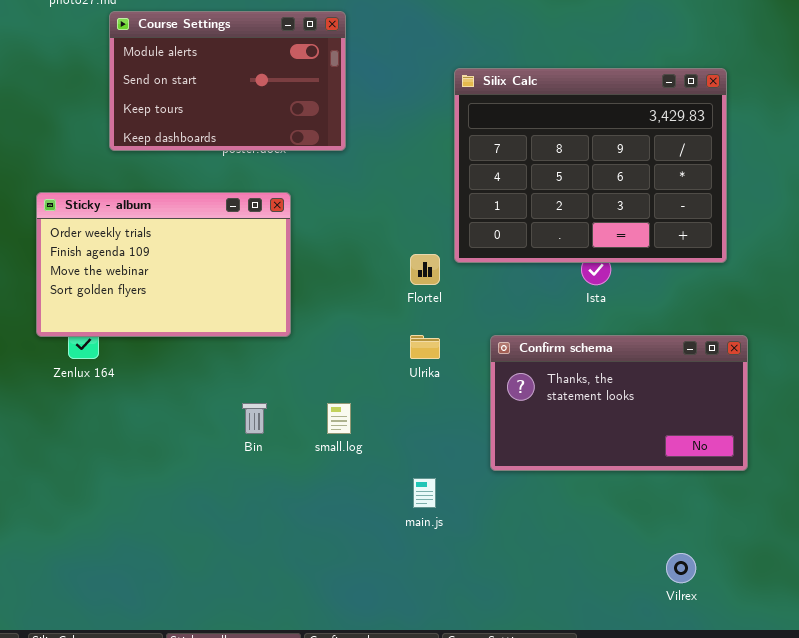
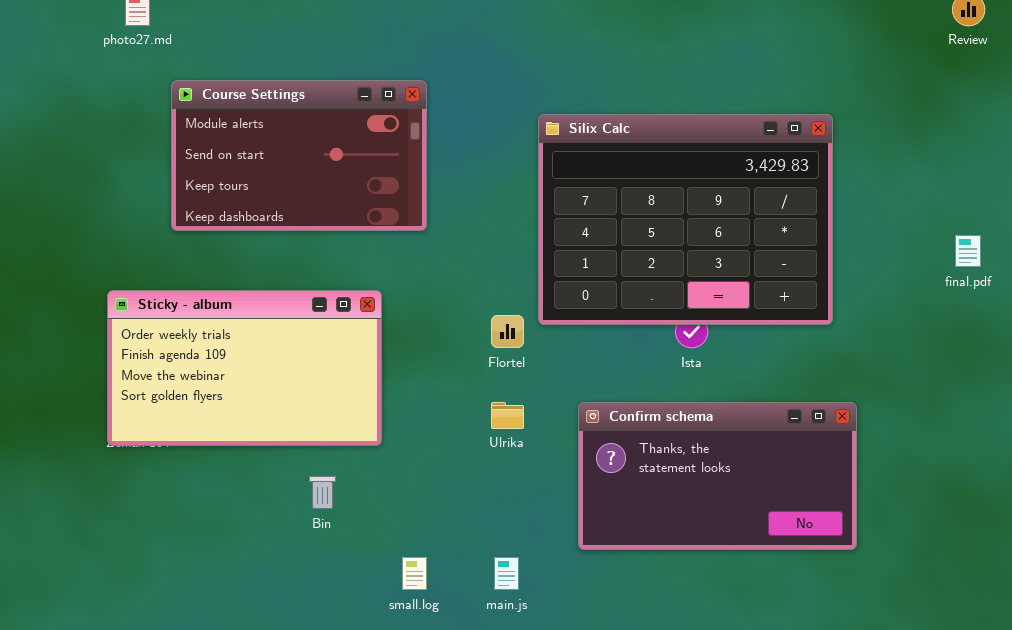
Course Settings: [109,11,346,151] -> [171,80,427,231], moved
Sticky - album: [36,192,291,337] -> [107,290,382,446], moved
small.log: [327,403,351,434] -> [402,557,427,590], moved

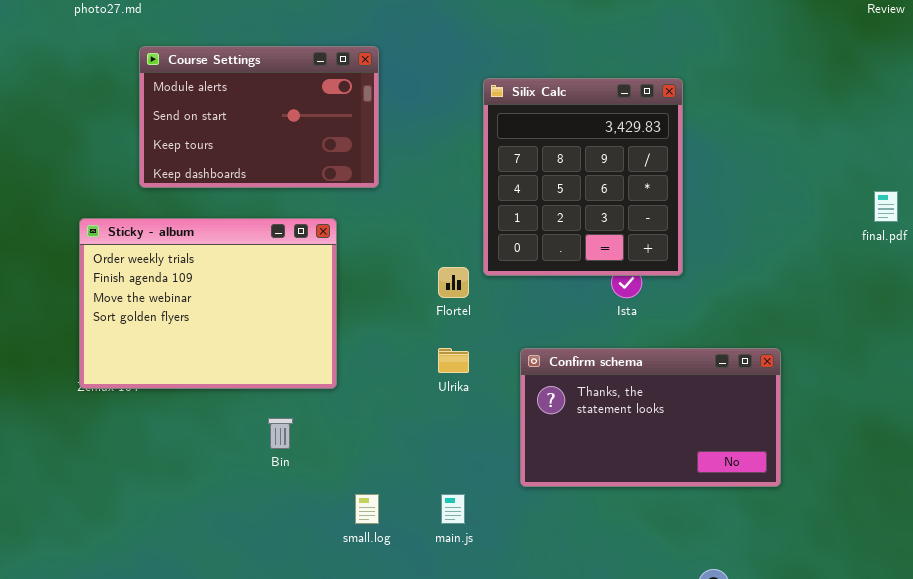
Silix Calc: [538,114,833,325] -> [483,78,683,276], resized
Sticky - album: [107,290,382,446] -> [79,218,337,389], resized

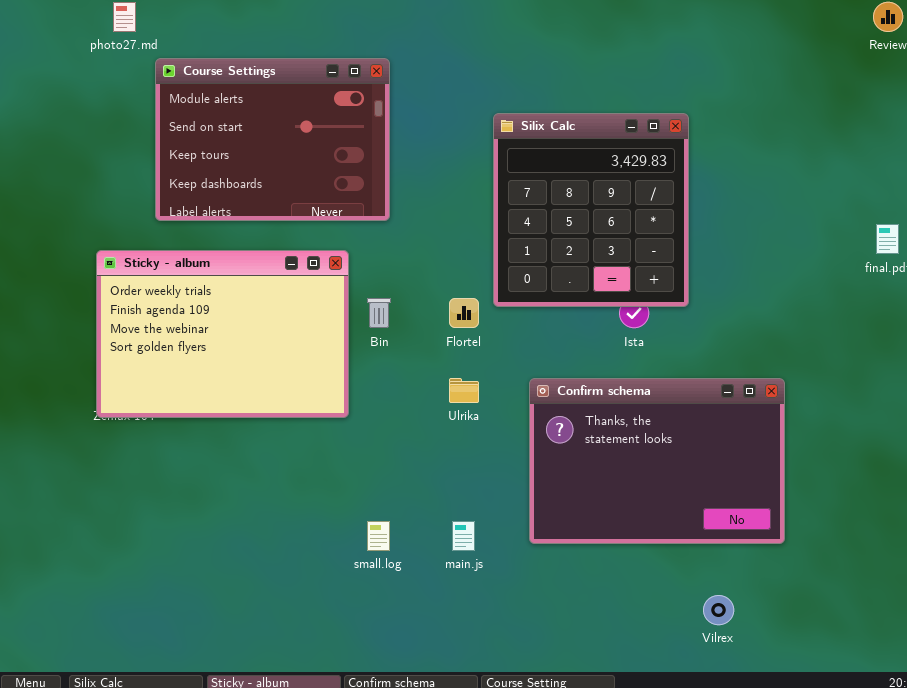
Course Settings: [139,46,379,188] -> [155,58,390,221], resized
Confirm schema: [520,348,781,487] -> [529,378,785,544], resized
Bin: [268,418,293,449] -> [367,298,391,328], moved

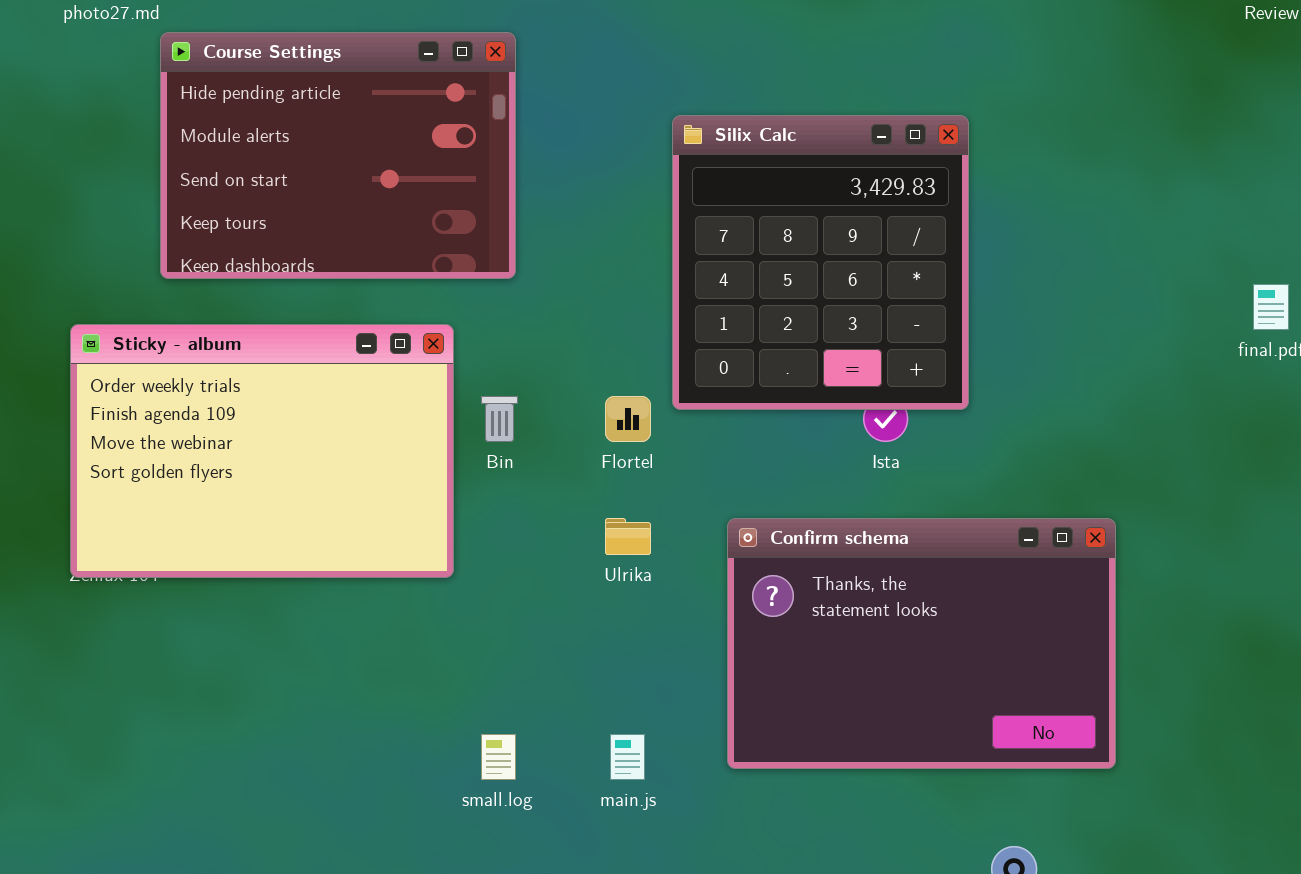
Course Settings: [155,58,390,221] -> [160,32,516,279], scrolled up 1 row

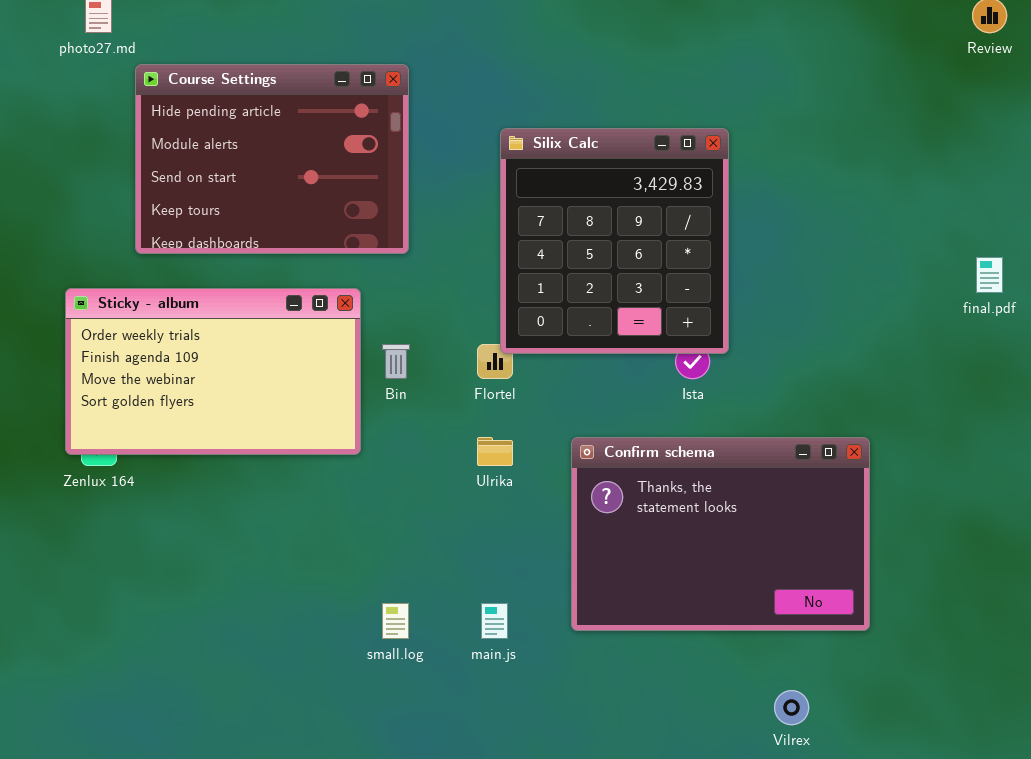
Silix Calc: [672,115,969,410] -> [500,128,729,354], moved
Sticky - album: [70,324,454,578] -> [65,288,361,455], resized

